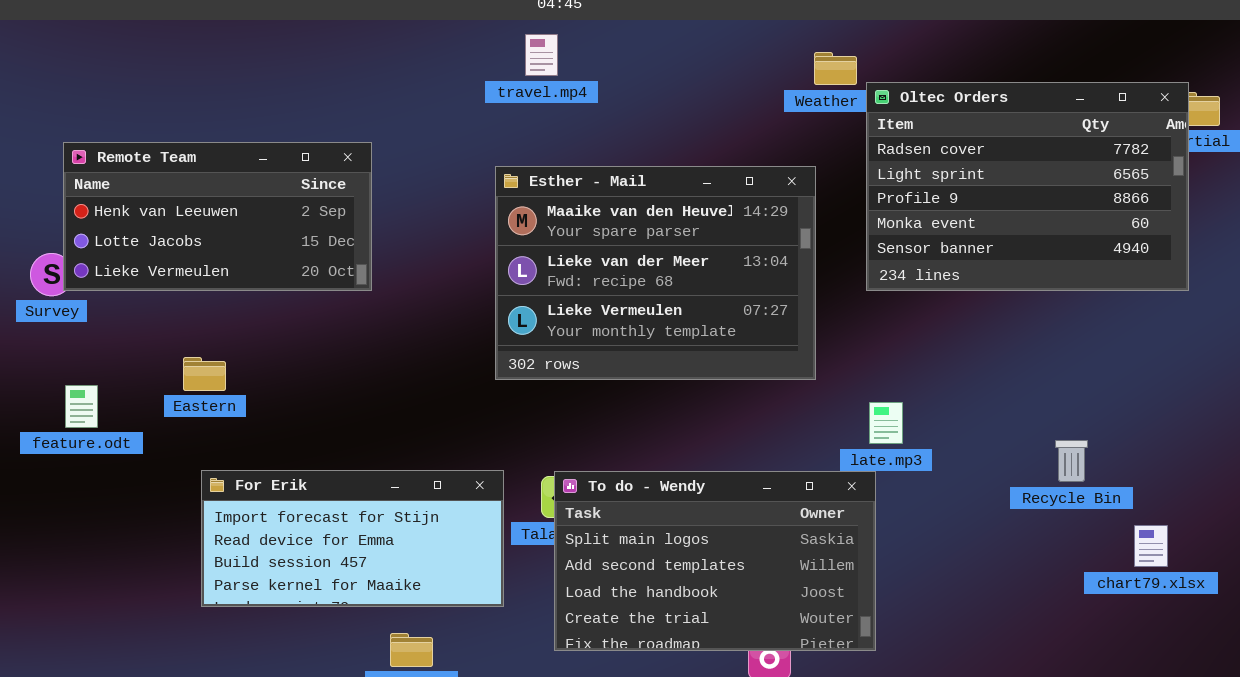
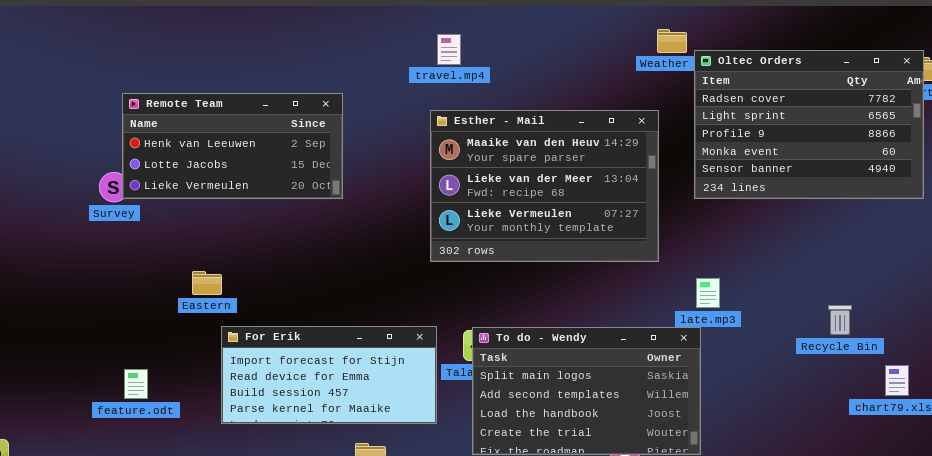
travel.mp4: [525,34,558,76] -> [437,34,461,65], moved
Eastern: [183,357,226,391] -> [192,271,222,295], moved
feature.odt: [65,385,98,428] -> [124,369,148,399], moved

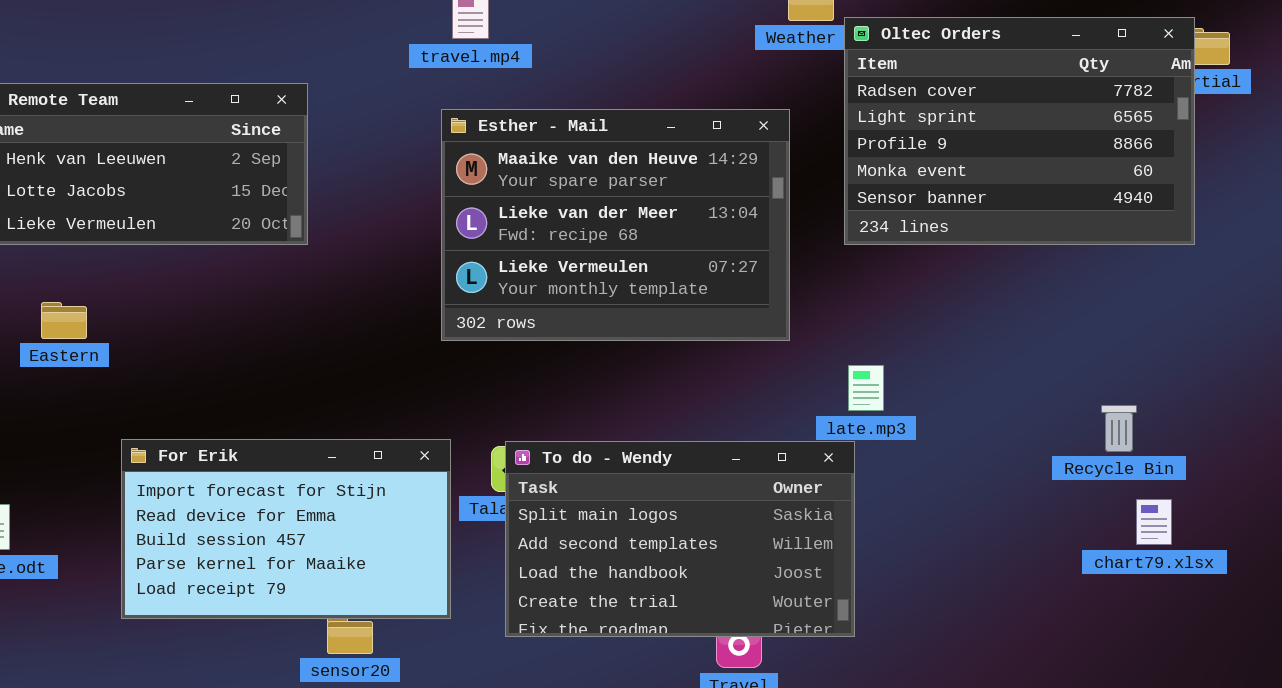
Eastern: [192,271,222,295] -> [41,302,87,339], moved
Recycle Bin: [828,305,852,335] -> [1101,405,1137,452], moved
For Erik: [221,326,437,424] -> [121,439,451,619], resized

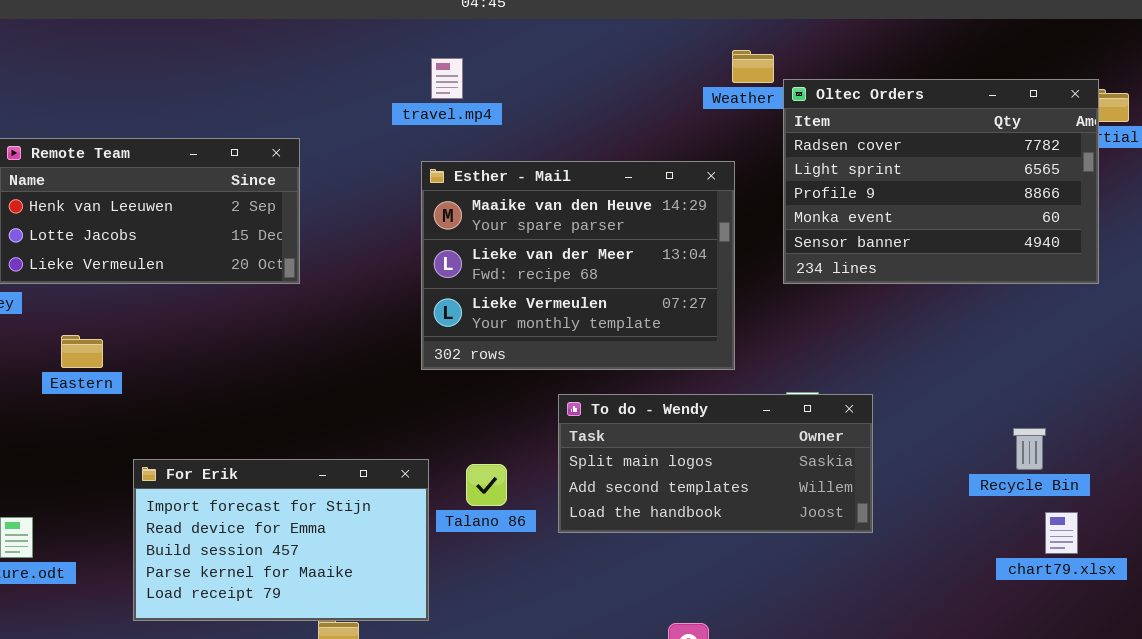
To do - Wendy: [505,441,855,637] -> [558,394,873,533], moved, resized

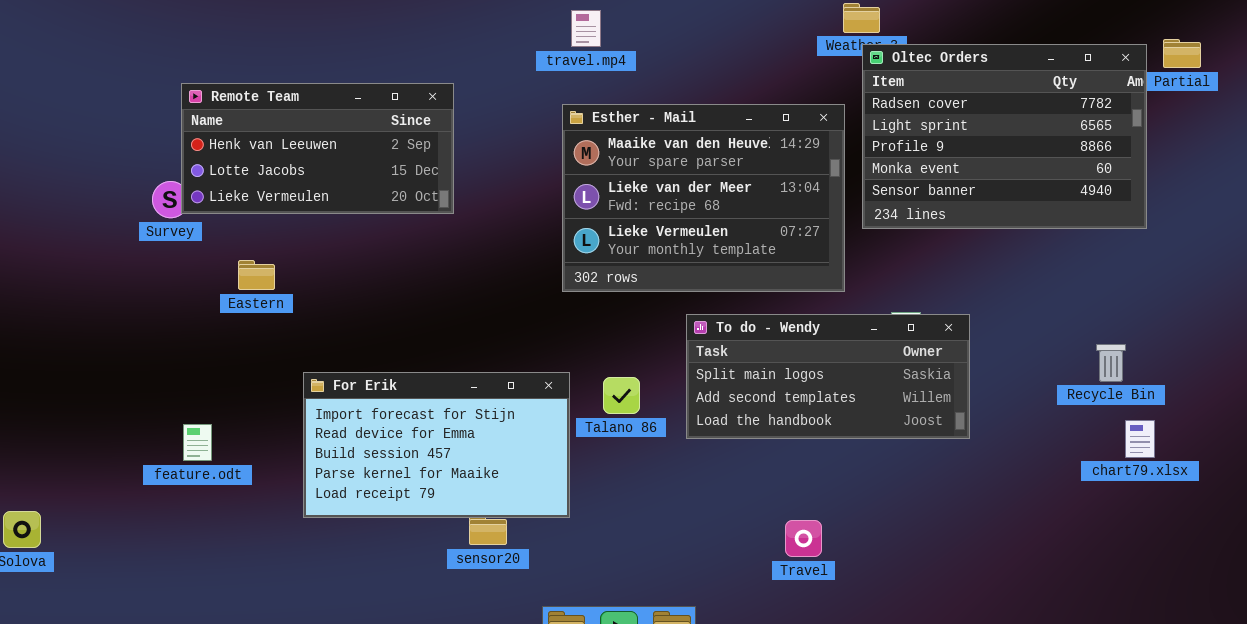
Oltec Orders: [783,79,1099,284] -> [862,44,1147,229], moved

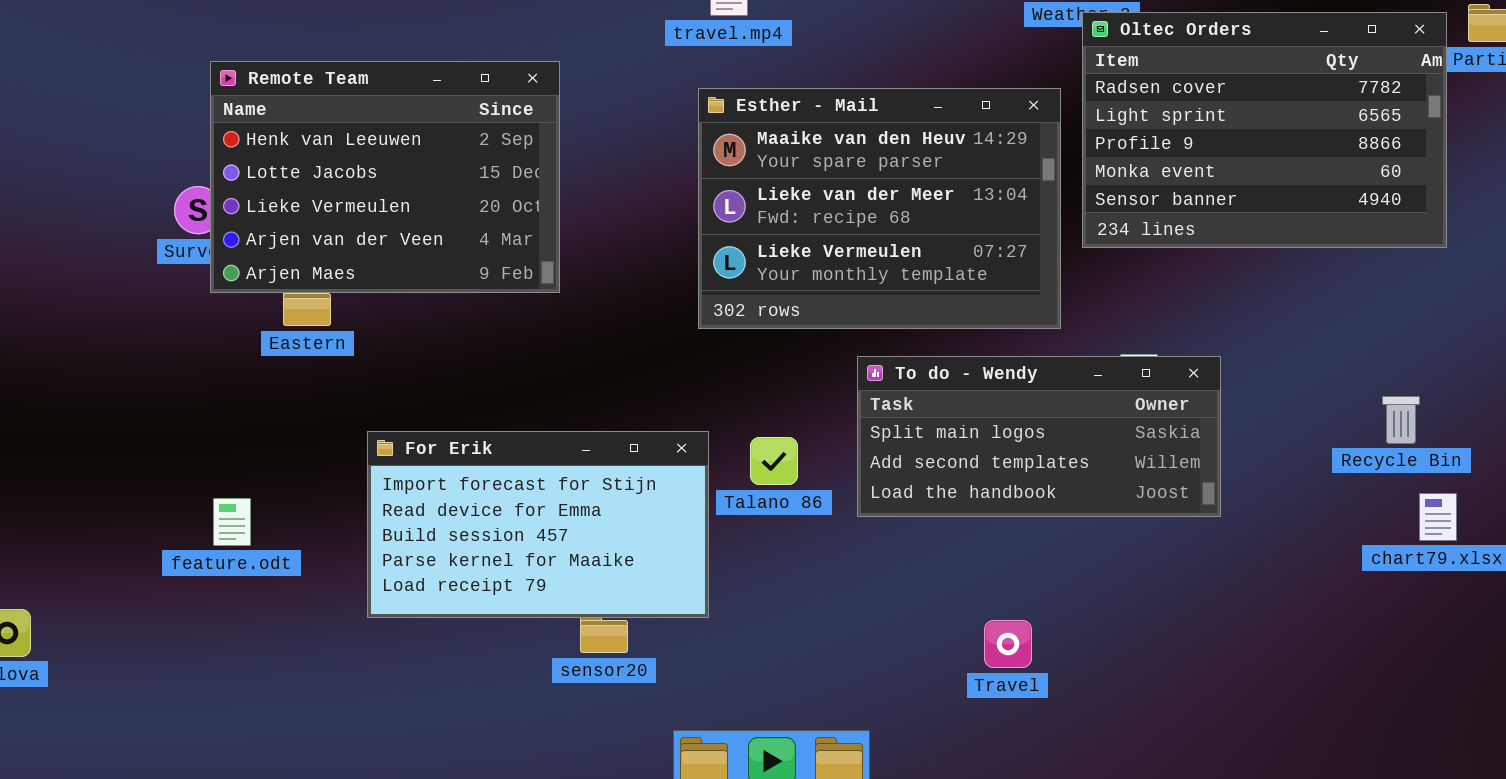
Remote Team: [181,83,454,214] -> [210,61,560,293], resized

